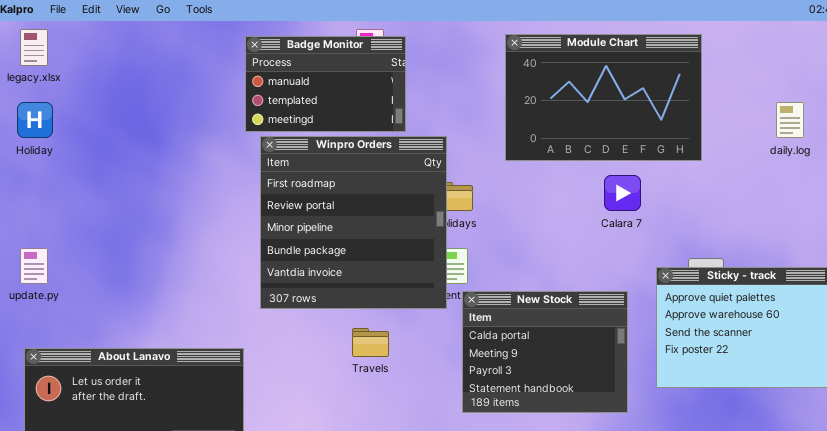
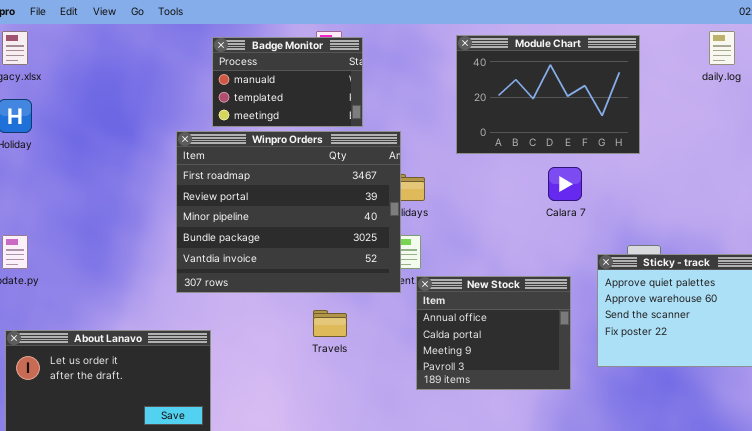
daily.log: [776,102,804,138] -> [709,31,735,65], moved
Winpro Orders: [260,136,447,309] -> [176,131,401,293], resized
New Stock: [462,291,628,413] -> [416,276,571,390], scrolled up 1 row

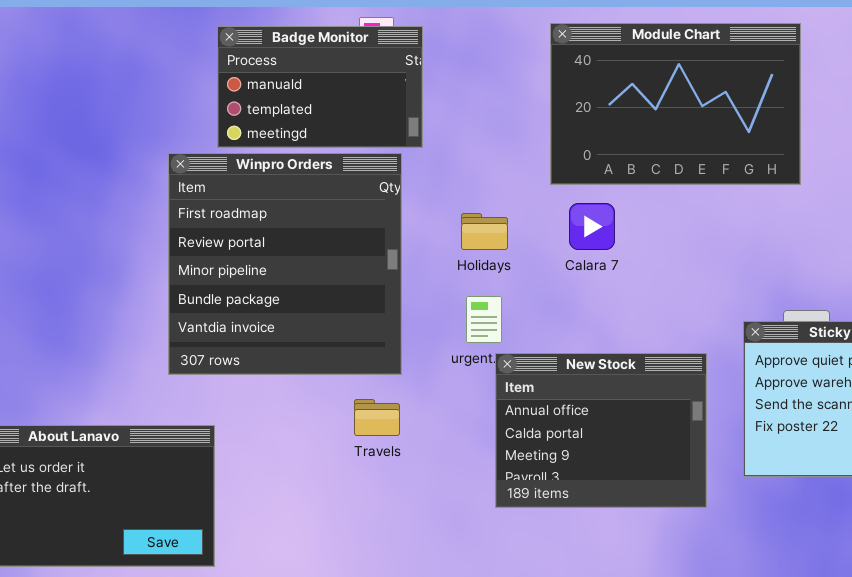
Winpro Orders: [176,131,401,293] -> [168,153,402,375], resized
Calara 7: [548,167,582,201] -> [569,203,615,250], moved

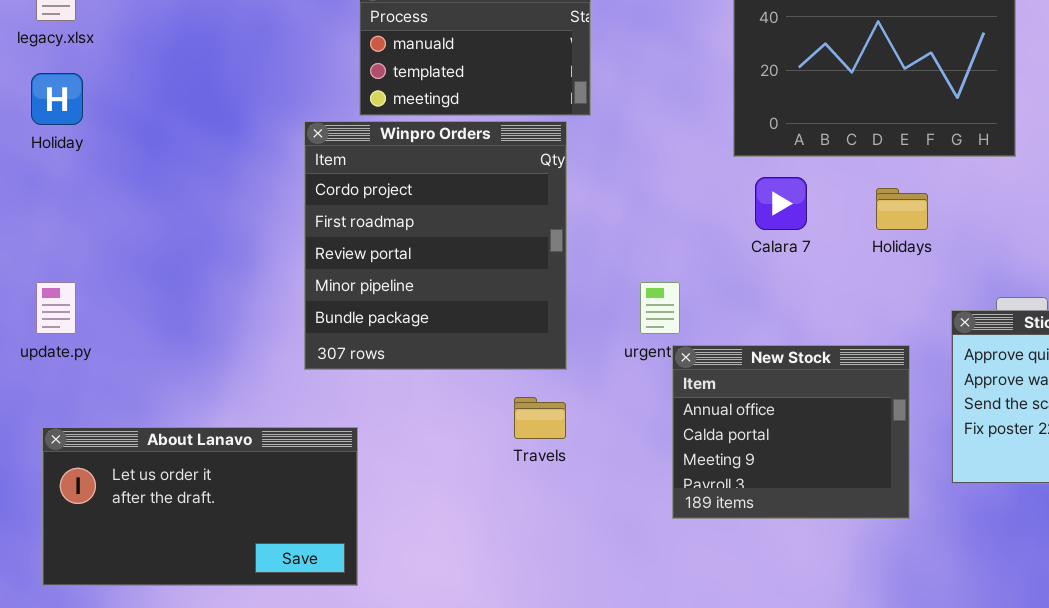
Winpro Orders: [168,153,402,375] -> [304,121,567,370], scrolled up 1 row
Holidays: [461,213,508,250] -> [876,188,928,230], moved

